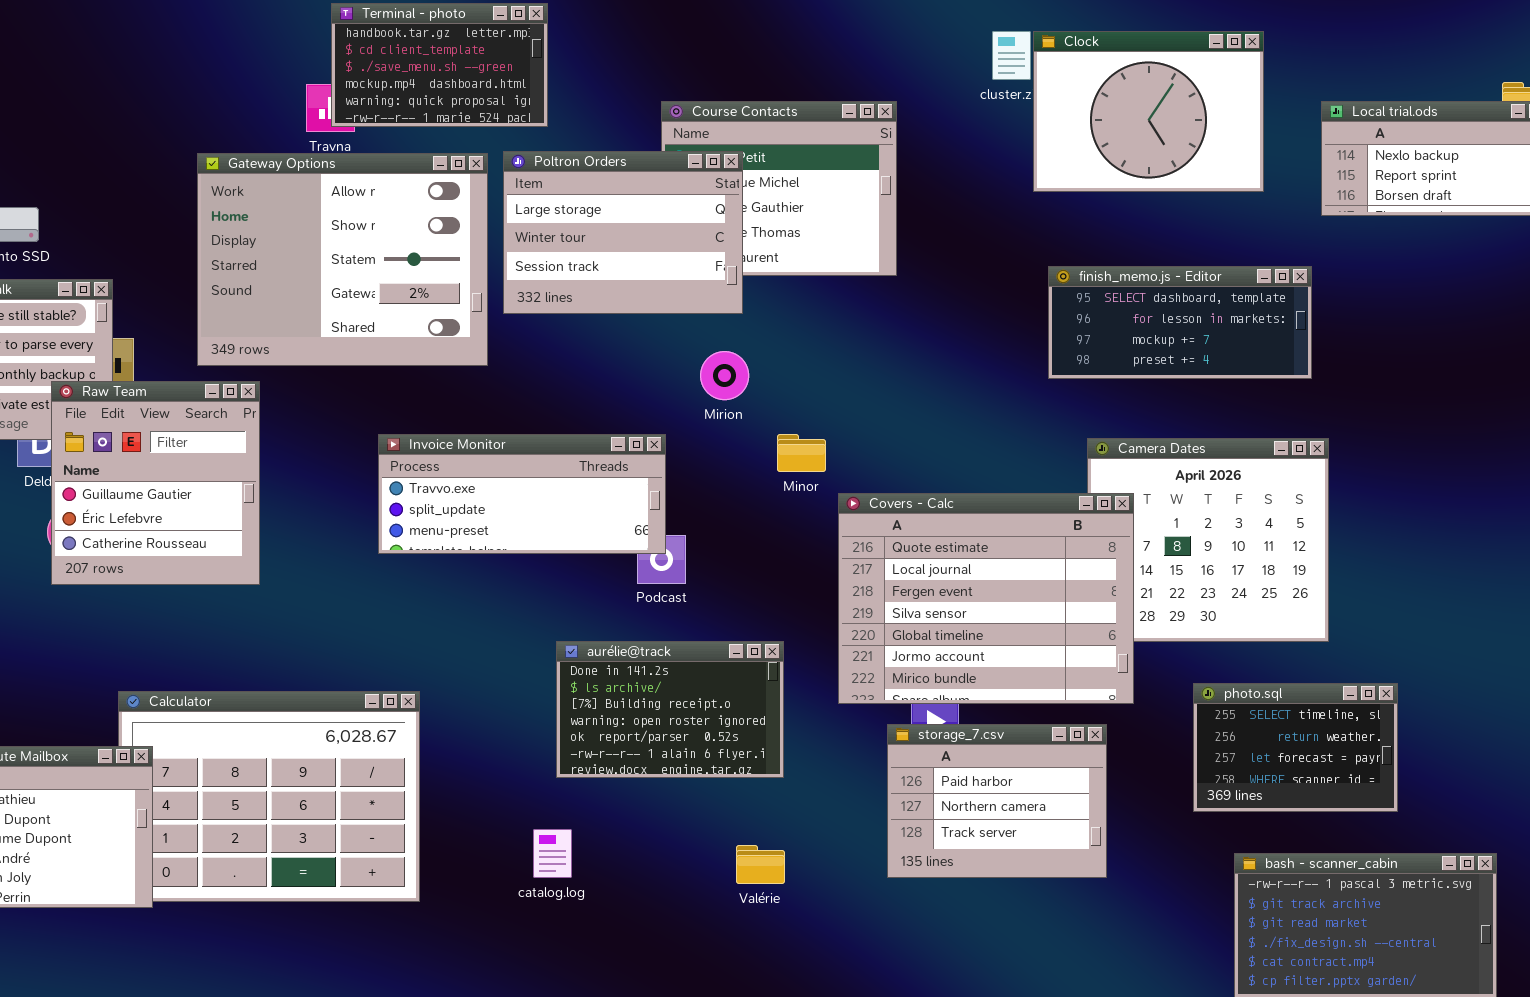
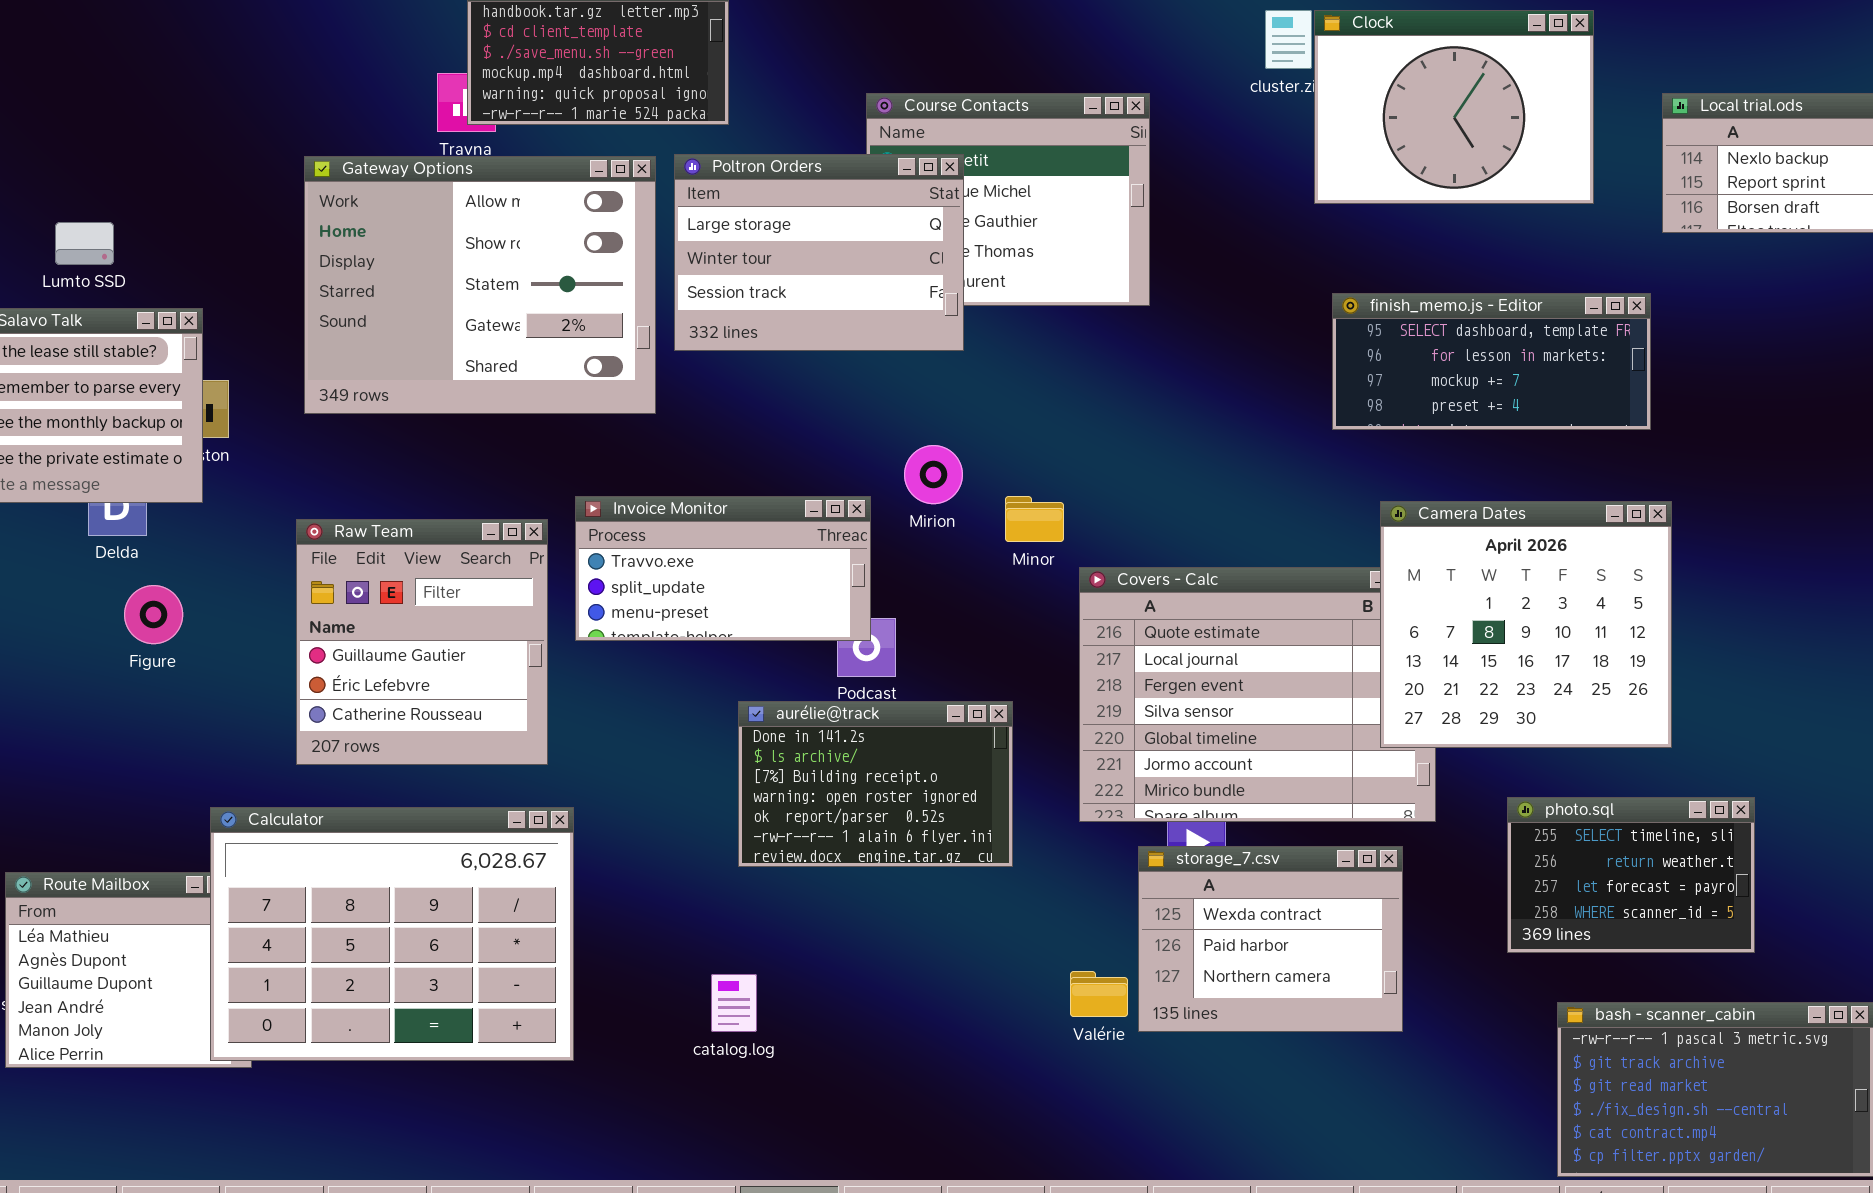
Mirion: [700,351,749,400] -> [904,445,963,504], moved
Raw Team: [51,381,260,585] -> [296,519,548,765], moved
Invoice Monitor: [378,434,666,554] -> [575,496,871,641], resized
Camera Dates: [1087,438,1329,642] -> [1380,501,1672,748], raised
aurélie@track: [556,641,784,778] -> [738,701,1013,867], moved
Calculator: [118,691,420,902] -> [210,807,574,1061], raised
storage_7.csv: [887,724,1107,878] -> [1138,846,1403,1032], scrolled up 1 row
Valérie: [736,845,785,884] -> [1070,971,1128,1017], moved

